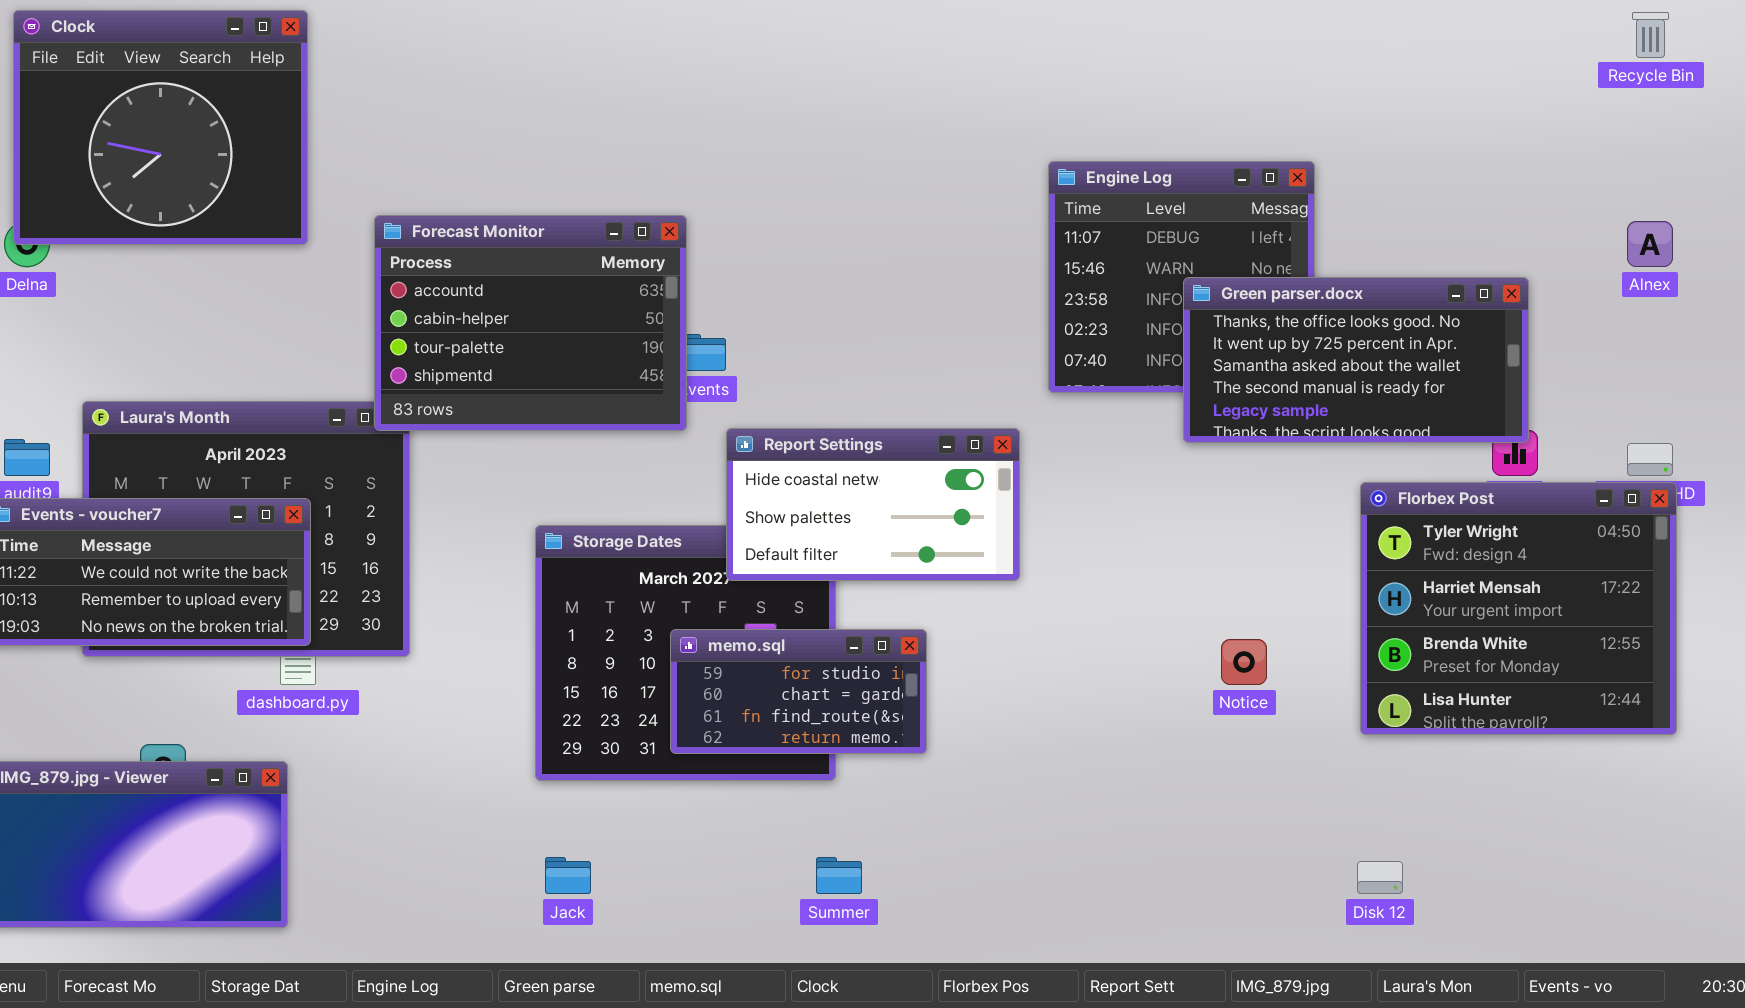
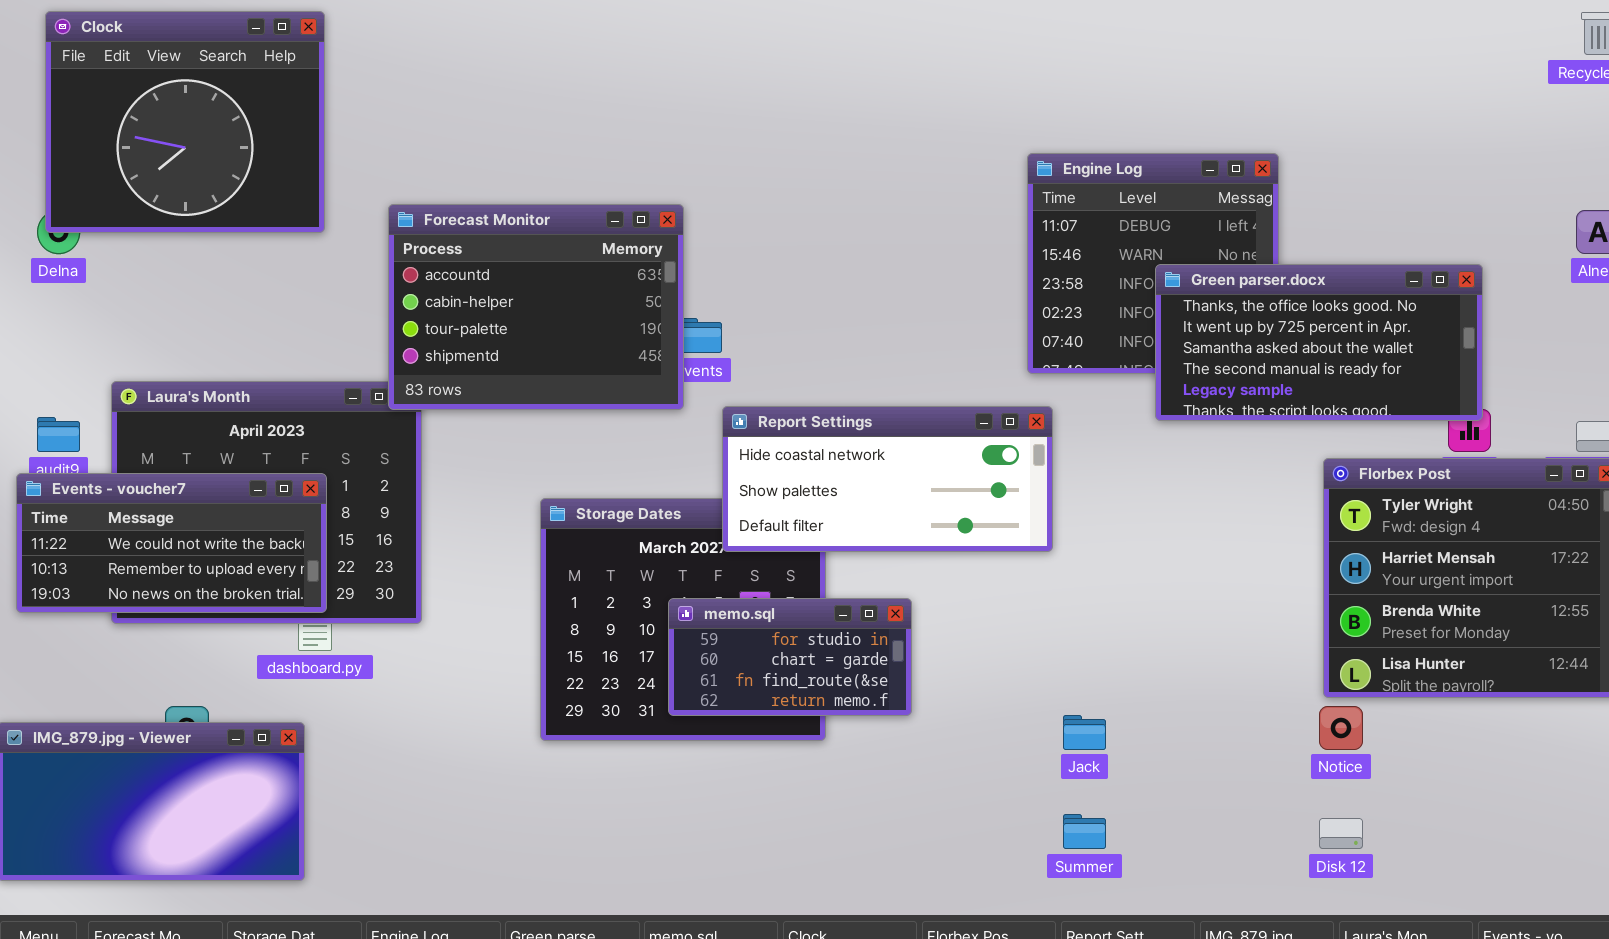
Report Settings: [726,428,1020,581] -> [722,406,1053,552], resized
Notice: [1221,639,1267,685] -> [1319,706,1363,750], moved
Jack: [545,857,591,894] -> [1063,715,1106,750], moved
Summer: [816,857,862,894] -> [1063,814,1106,849], moved

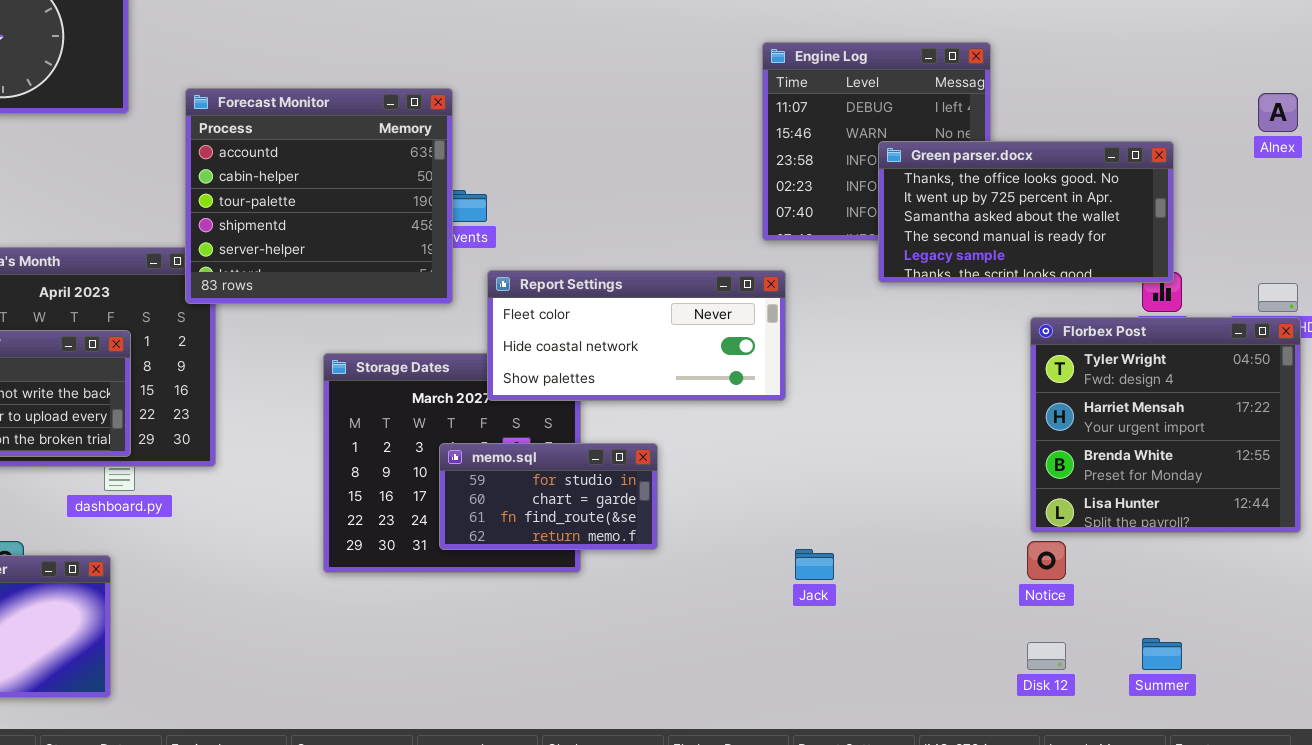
Forecast Monitor: [388,204,684,410] -> [185,88,453,304], resized
Report Settings: [722,406,1053,552] -> [487,270,786,401], scrolled up 1 row
Summer: [1063,814,1106,849] -> [1142,638,1182,670], moved

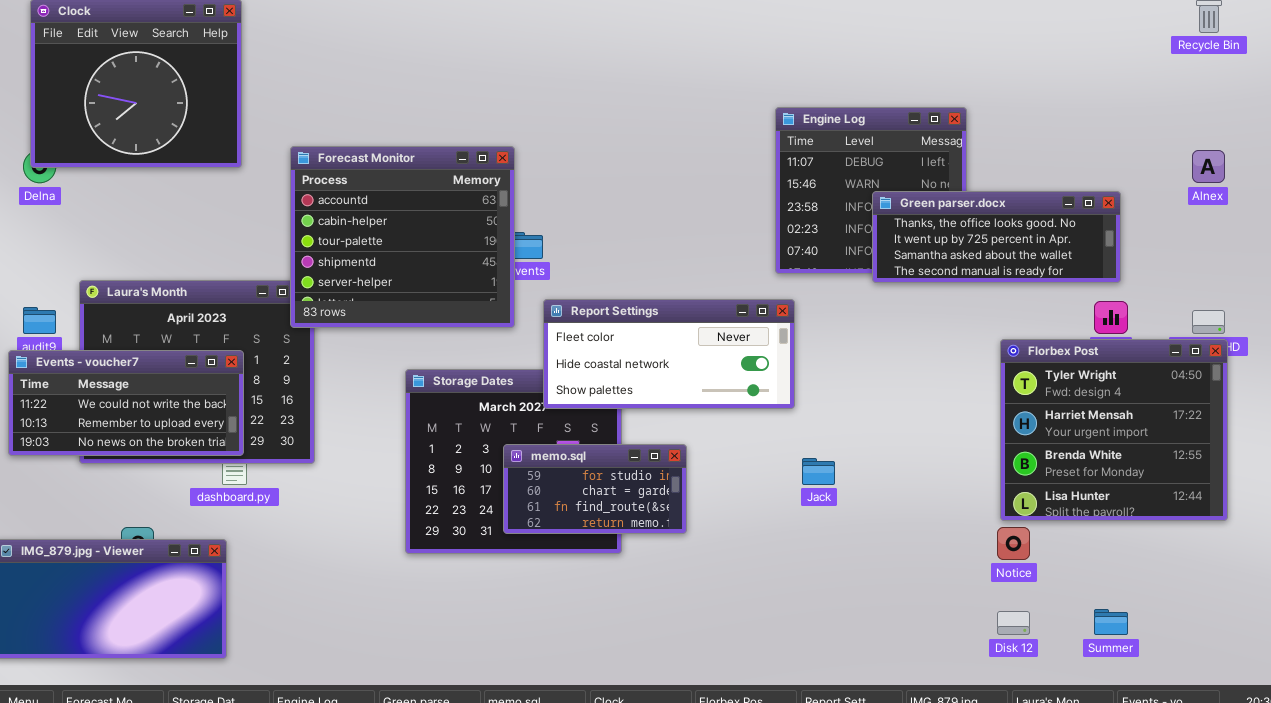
Green parser.docx: [878,141,1174,283] -> [872,191,1121,283], resized
Jack: [795,549,834,580] -> [802,458,835,485], moved

